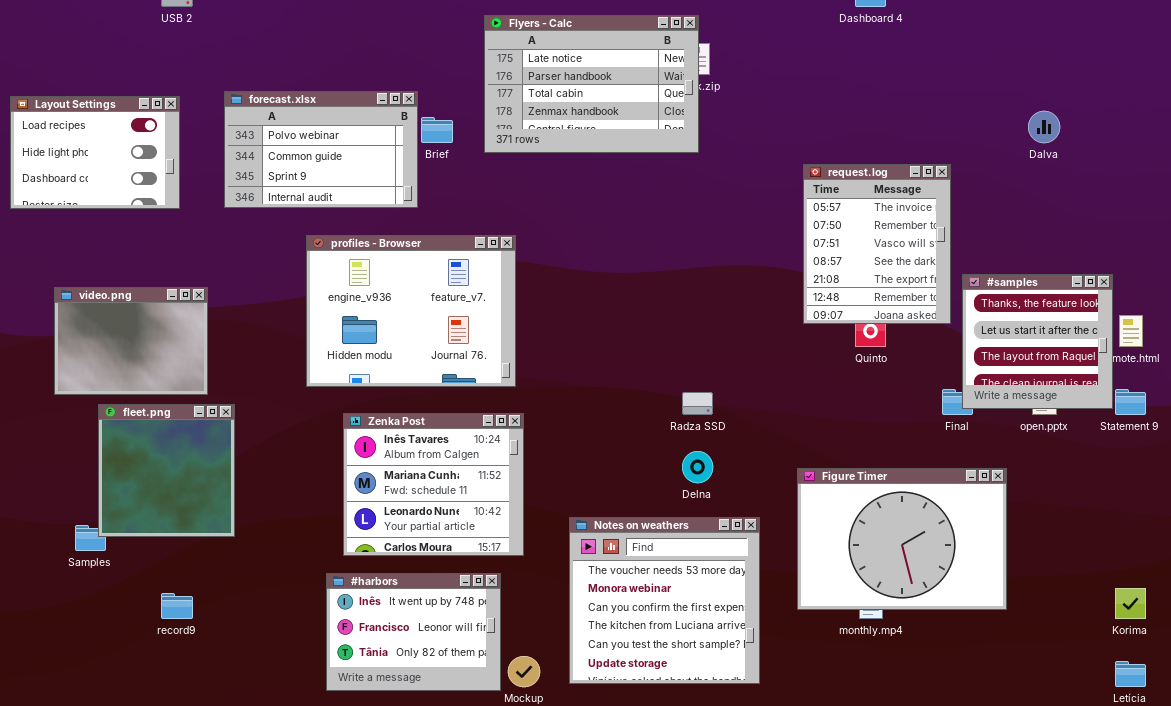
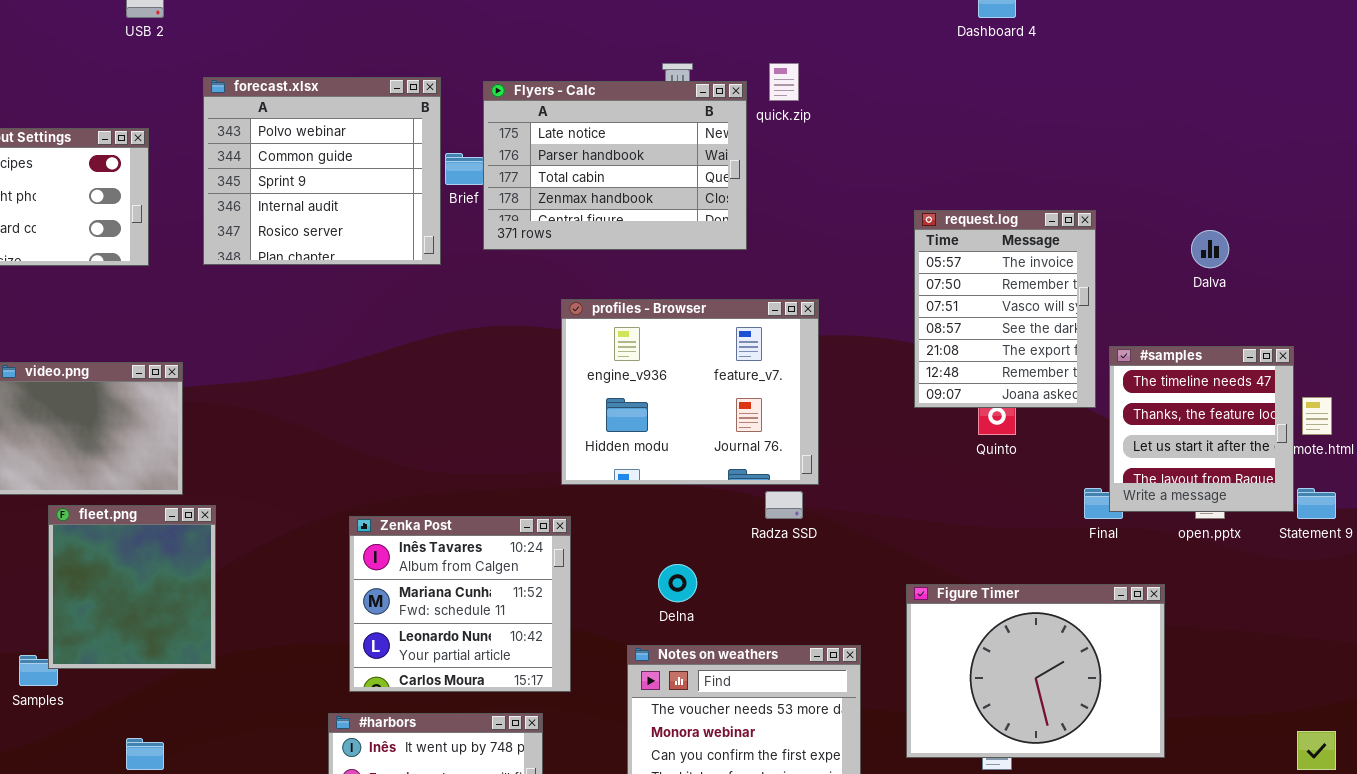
Flyers - Calc: [484,15,699,153] -> [483,81,747,250], moved
forecast.xlsx: [224,91,418,208] -> [203,77,441,265], resized
Dalva: [1028,111,1060,143] -> [1191,230,1229,268], moved
profiles - Browser: [306,235,516,387] -> [561,299,819,485], moved
#samples: [962,274,1113,409] -> [1109,346,1294,512], scrolled up 1 row
Delna: [682,451,713,483] -> [658,564,697,602], moved

